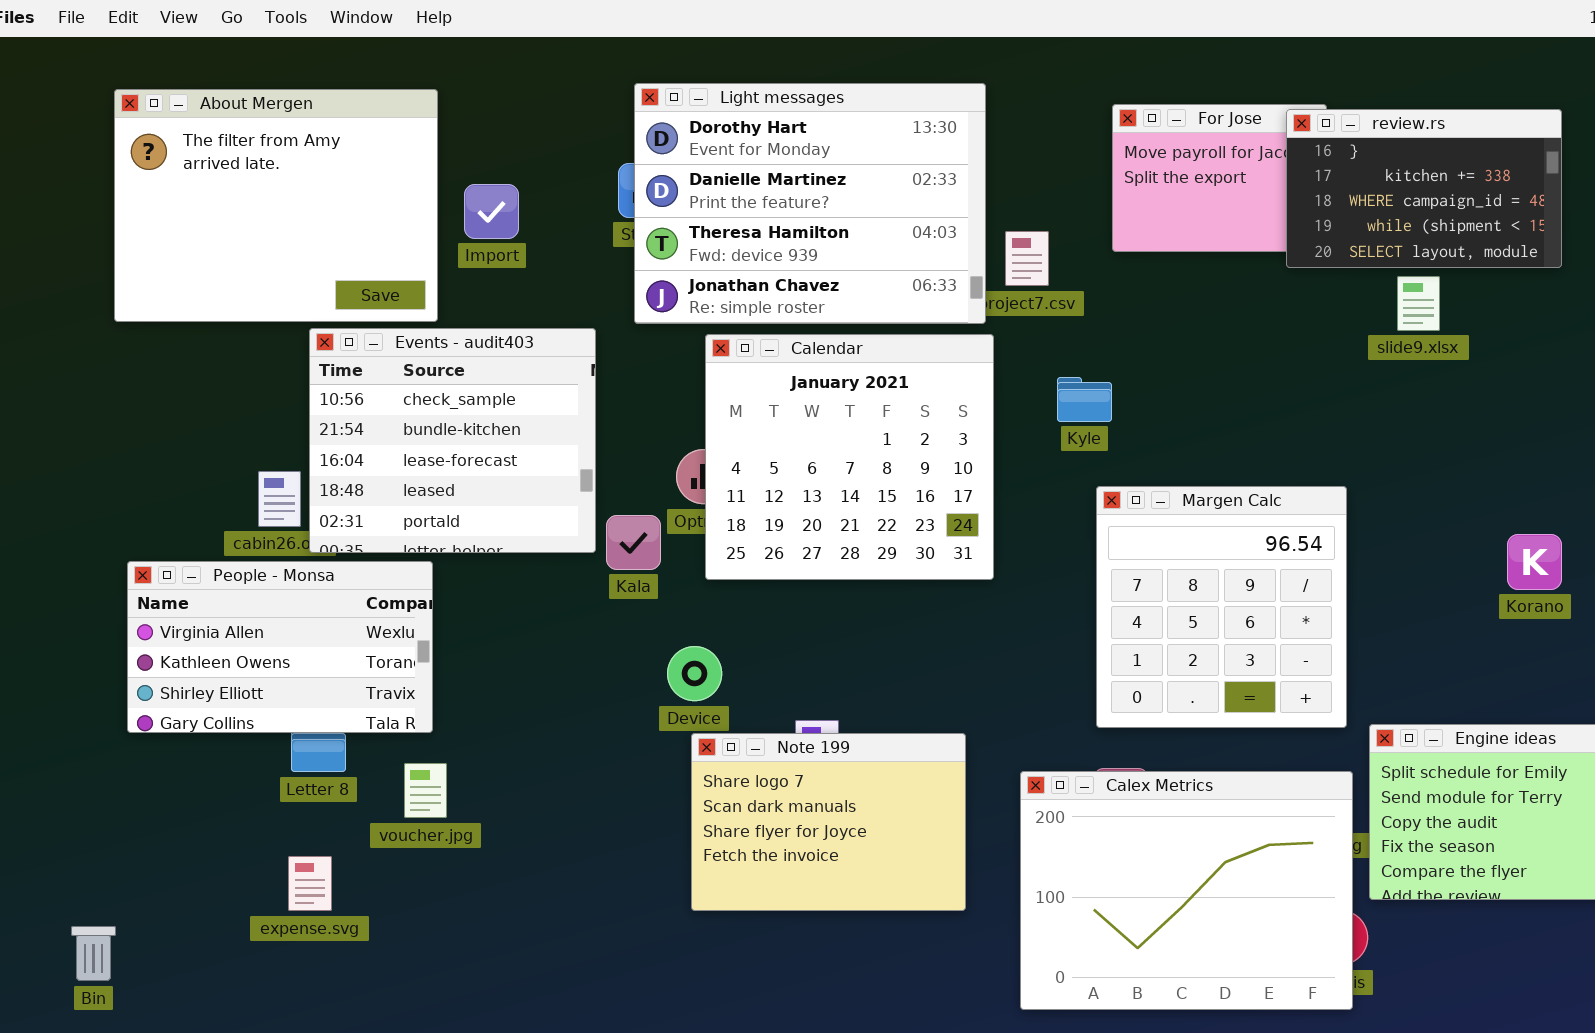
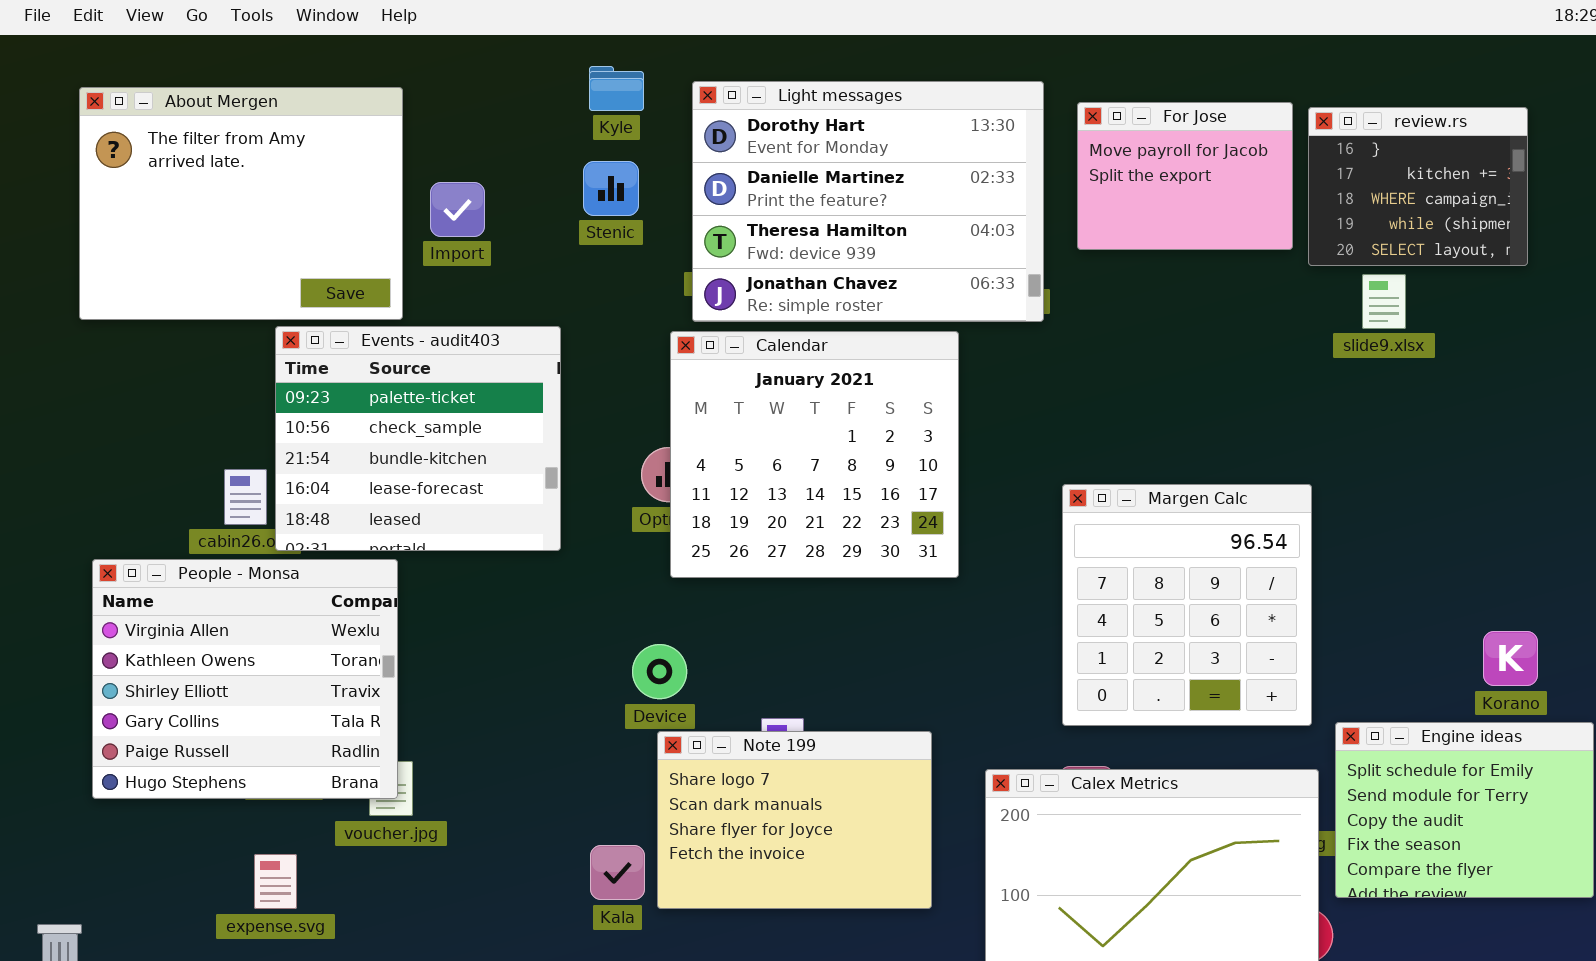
Light messages: [634,83,986,324] -> [692,81,1044,322], moved
review.rs: [1286,109,1562,268] -> [1308,107,1528,266], resized
Events - audit403: [309,328,596,553] -> [275,326,561,551], scrolled up 1 row
Kyle: [1057,377,1112,422] -> [589,66,644,111], moved
Kala: [606,515,661,570] -> [590,845,645,900], moved
Korano: [1507,534,1562,590] -> [1483,631,1538,686], moved
People - Monsa: [127,561,433,733] -> [92,559,398,799], resized

